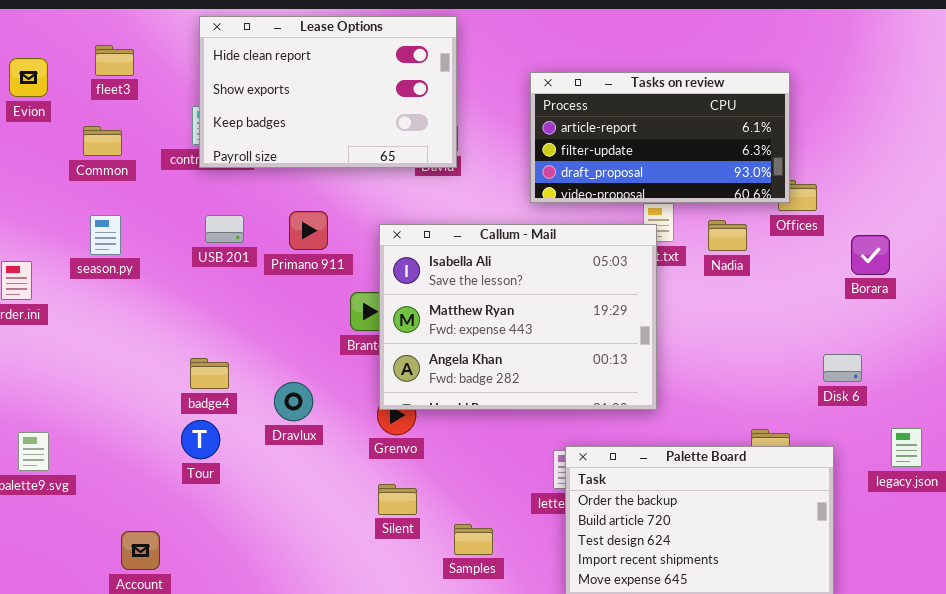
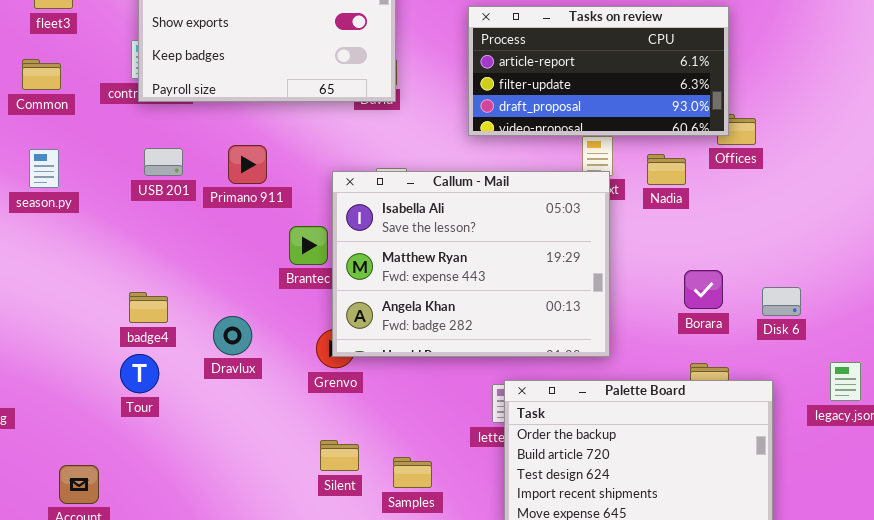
Callum - Mail: [379,224,657,410] -> [332,171,610,357], moved
Borara: [851,235,890,275] -> [684,270,723,309], moved
Silent: [378,484,417,515] -> [320,440,359,471], moved

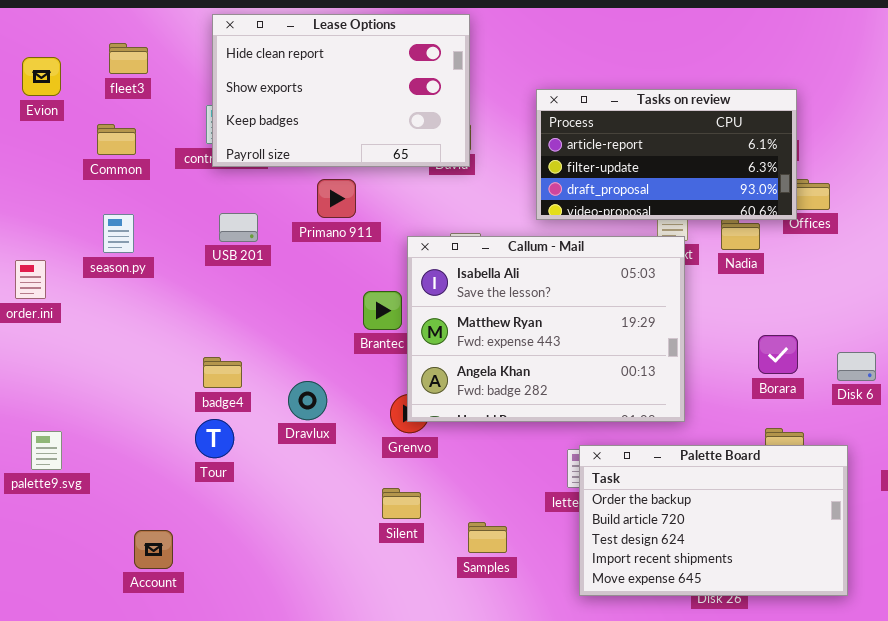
Tasks on review: [468,6,729,136] -> [536,89,797,220], moved
Primano 911: [228,145,267,184] -> [317,179,356,218], moved
Silent: [320,440,359,471] -> [382,488,421,519], moved

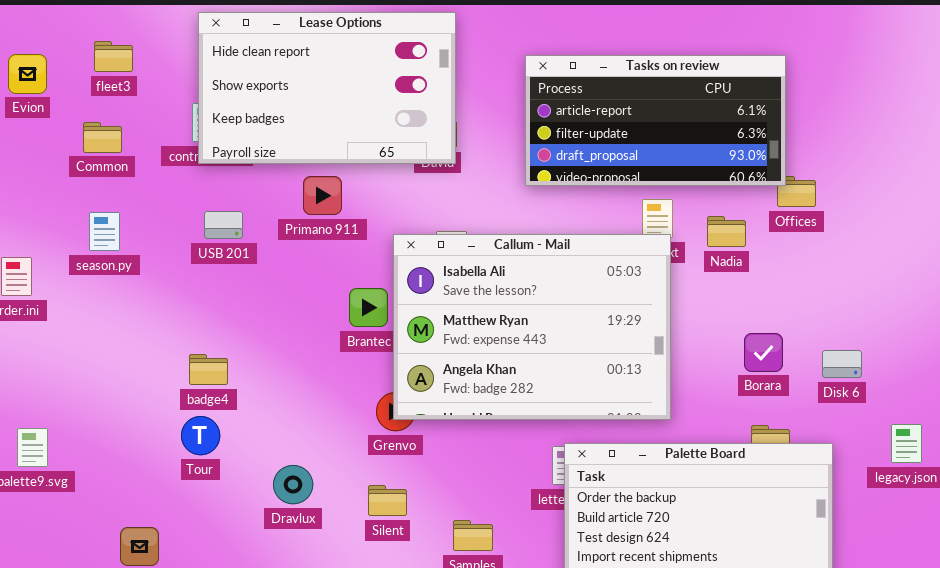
Tasks on review: [536,89,797,220] -> [525,55,786,186], moved
Dravlux: [288,381,327,420] -> [273,465,313,504], moved

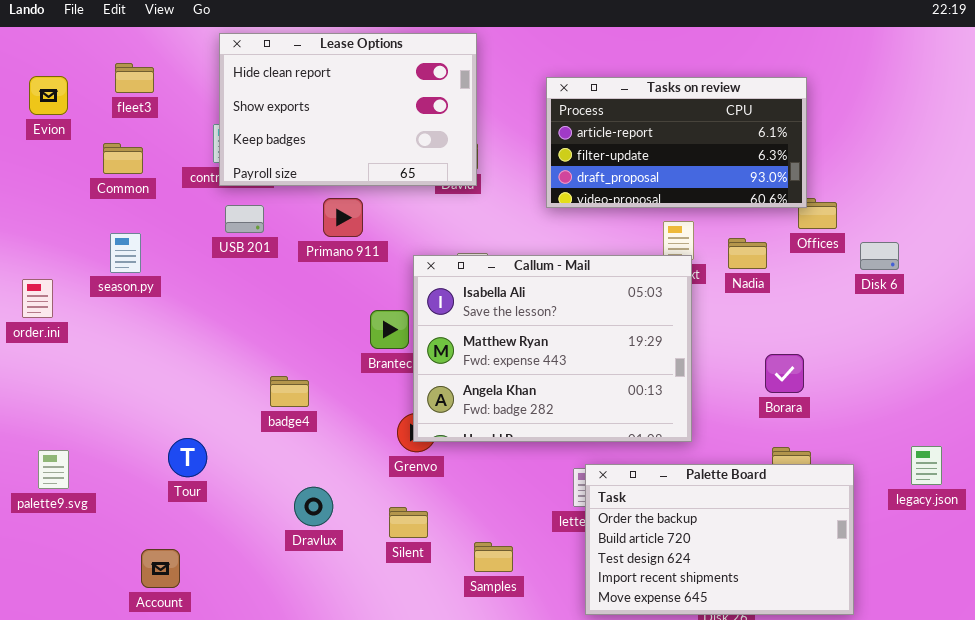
USB 201: [204,211,243,239] -> [225,205,264,233], moved
Disk 6: [822,350,862,378] -> [860,242,899,270], moved
badge4: [189,354,228,385] -> [270,376,309,407], moved
Tour: [181,416,220,455] -> [168,438,207,477], moved

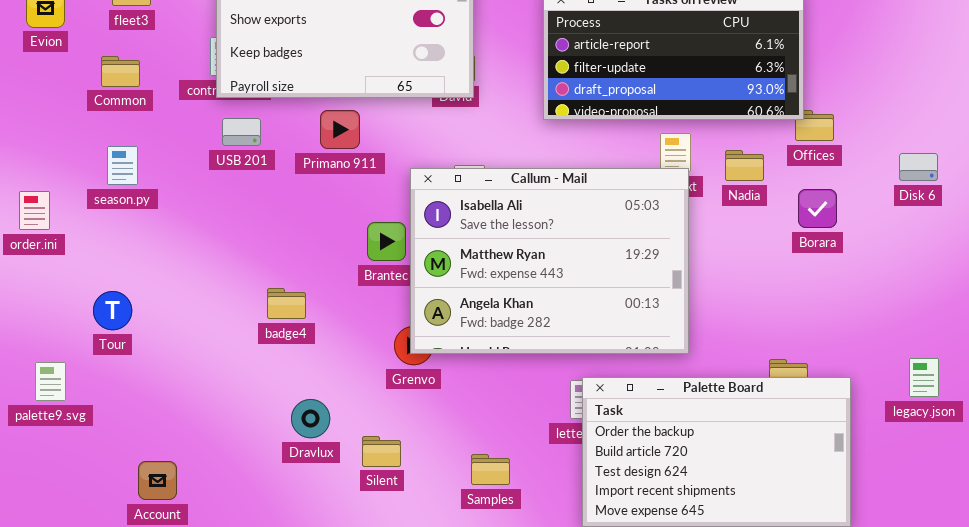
Disk 6: [860,242,899,270] -> [899,153,938,181], moved
Borara: [765,354,804,393] -> [798,189,837,228], moved
Tour: [168,438,207,477] -> [93,291,132,330], moved
Silent: [389,507,428,538] -> [362,436,401,467], moved

